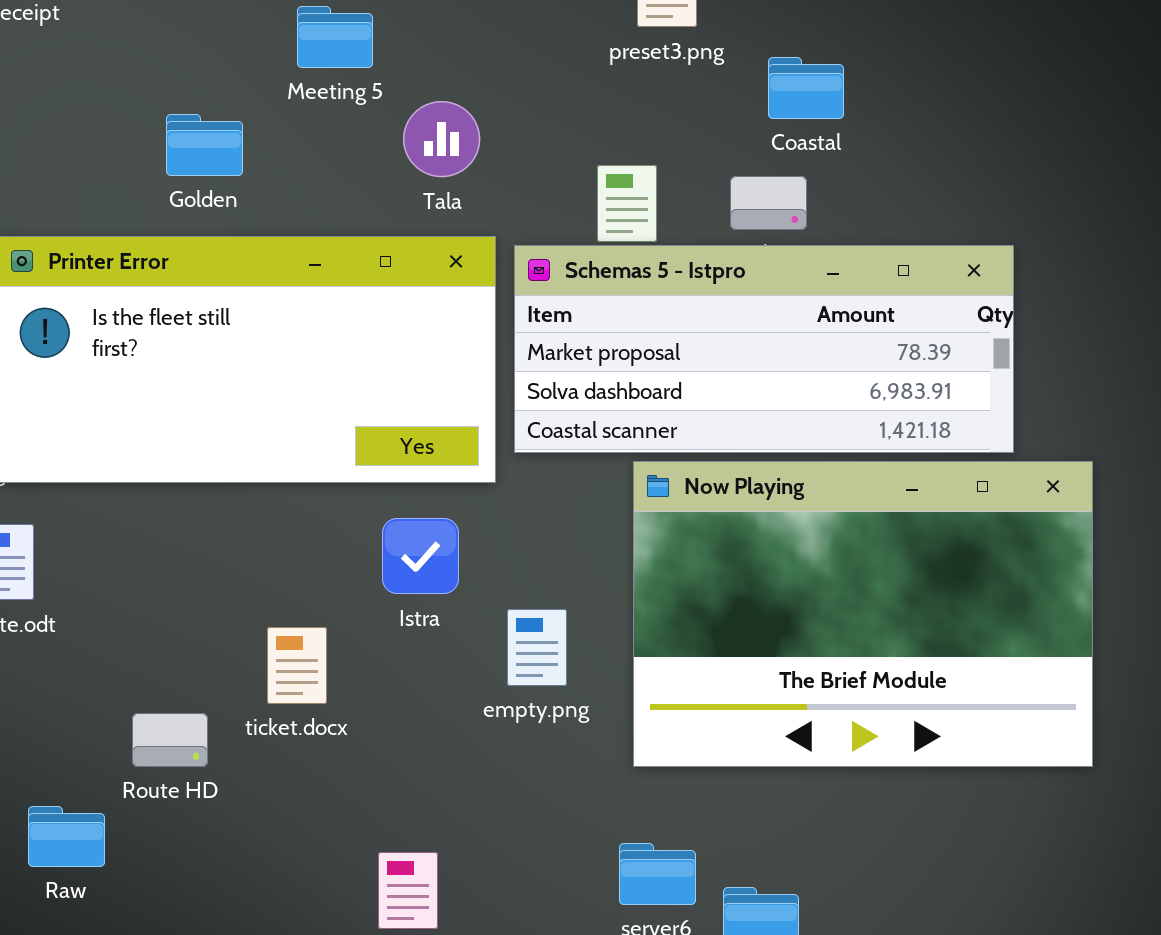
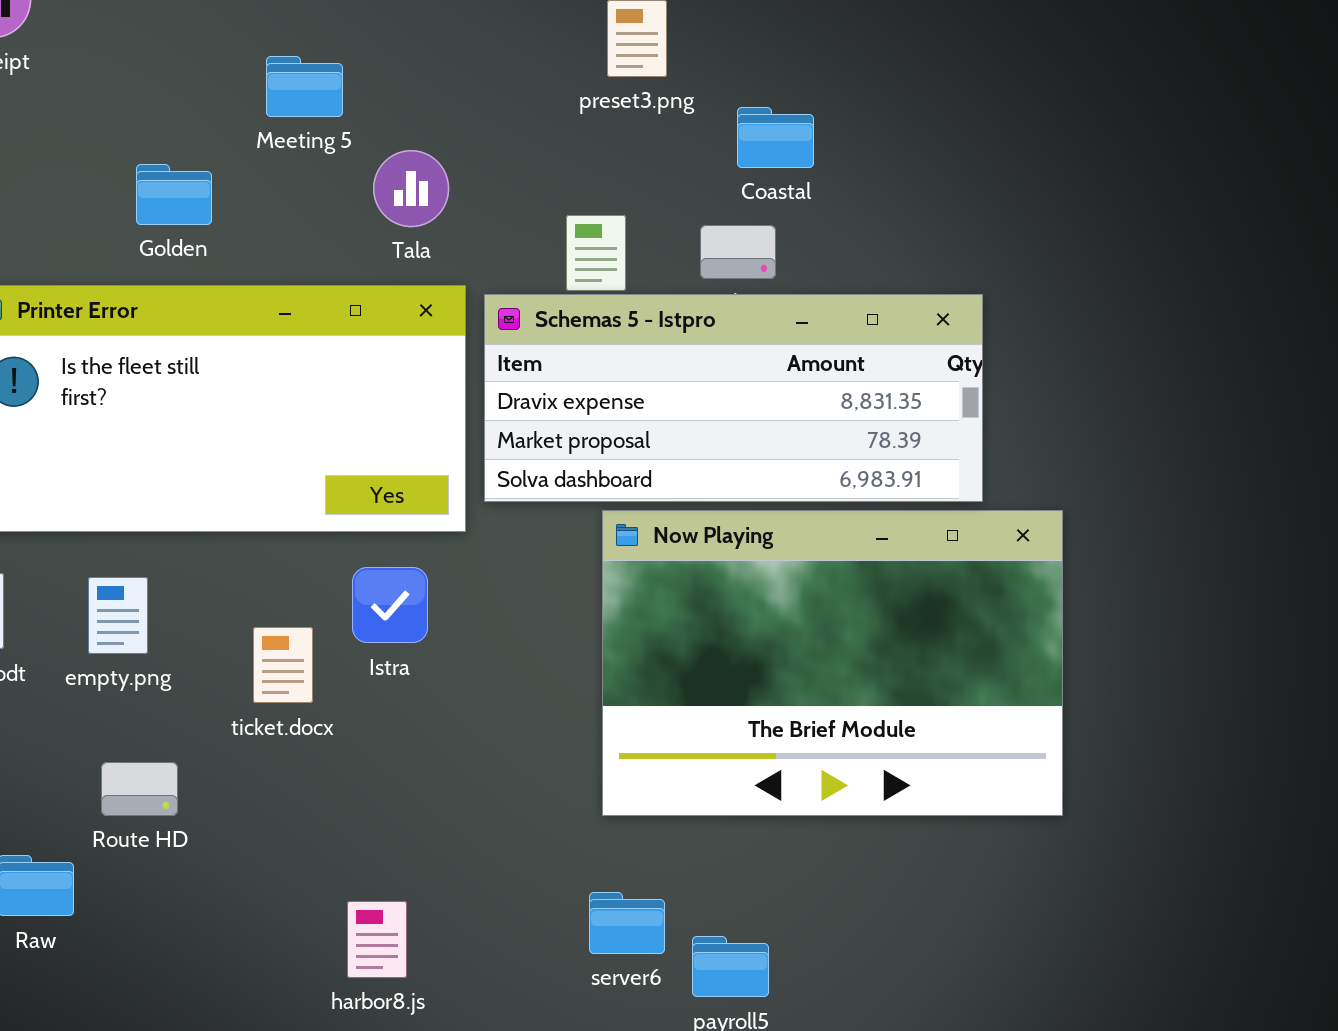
Schemas 5 - Istpro: [514,245,1014,453] -> [484,294,983,502], scrolled up 1 row
empty.png: [507,609,567,686] -> [88,577,148,654], moved
ticket.docx: [267,627,327,704] -> [253,627,313,703], moved

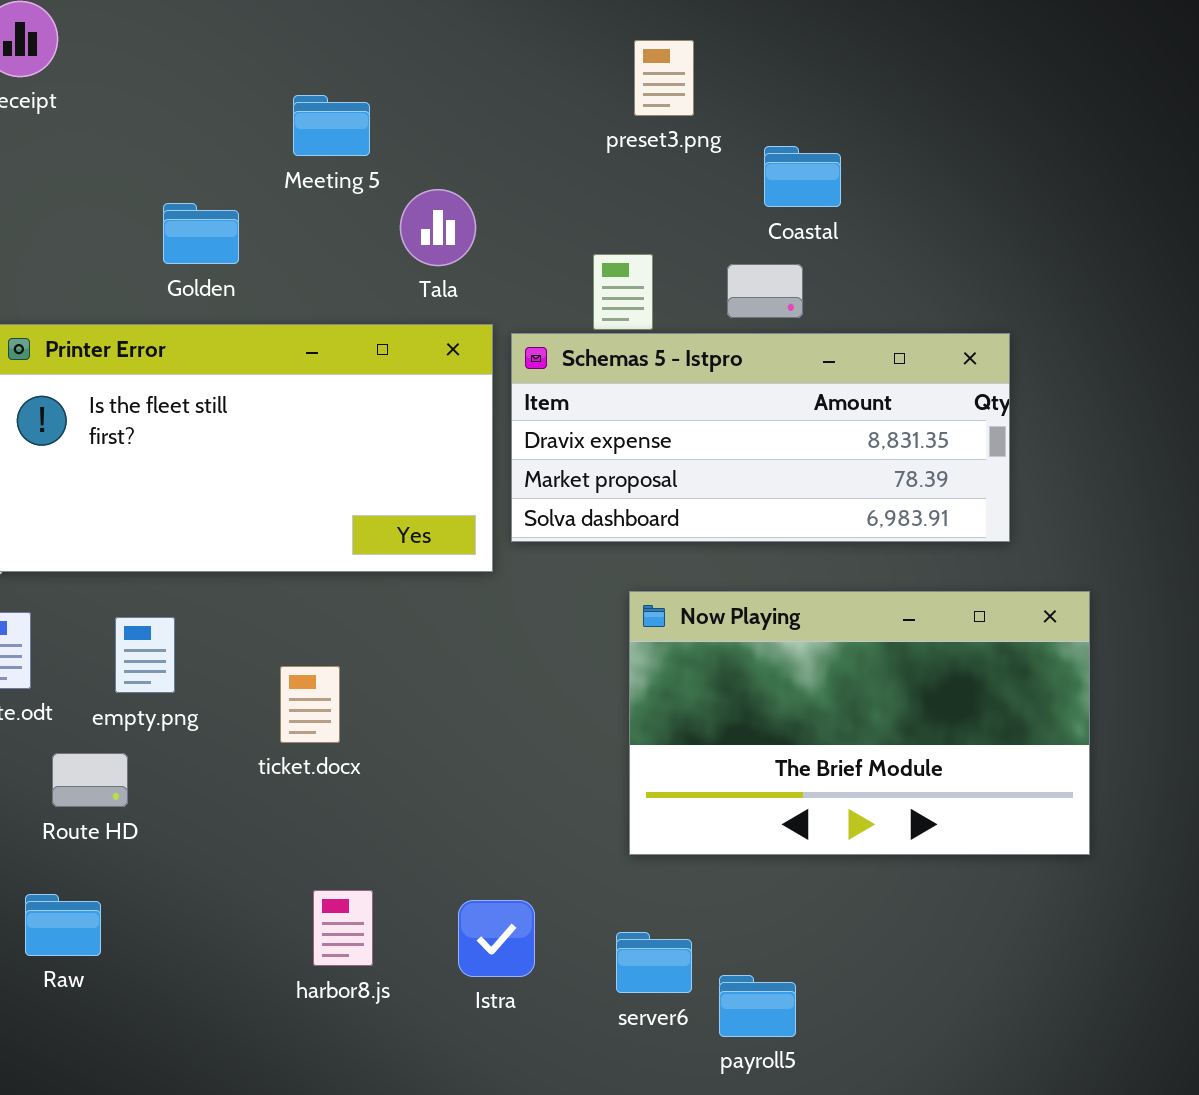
Now Playing: [602,510,1063,816] -> [629,591,1090,855], resized
Istra: [352,567,428,643] -> [458,900,535,977], moved
Route HD: [101,762,178,816] -> [52,753,128,807], moved
harbor8.js: [347,901,407,978] -> [313,890,373,966], moved

